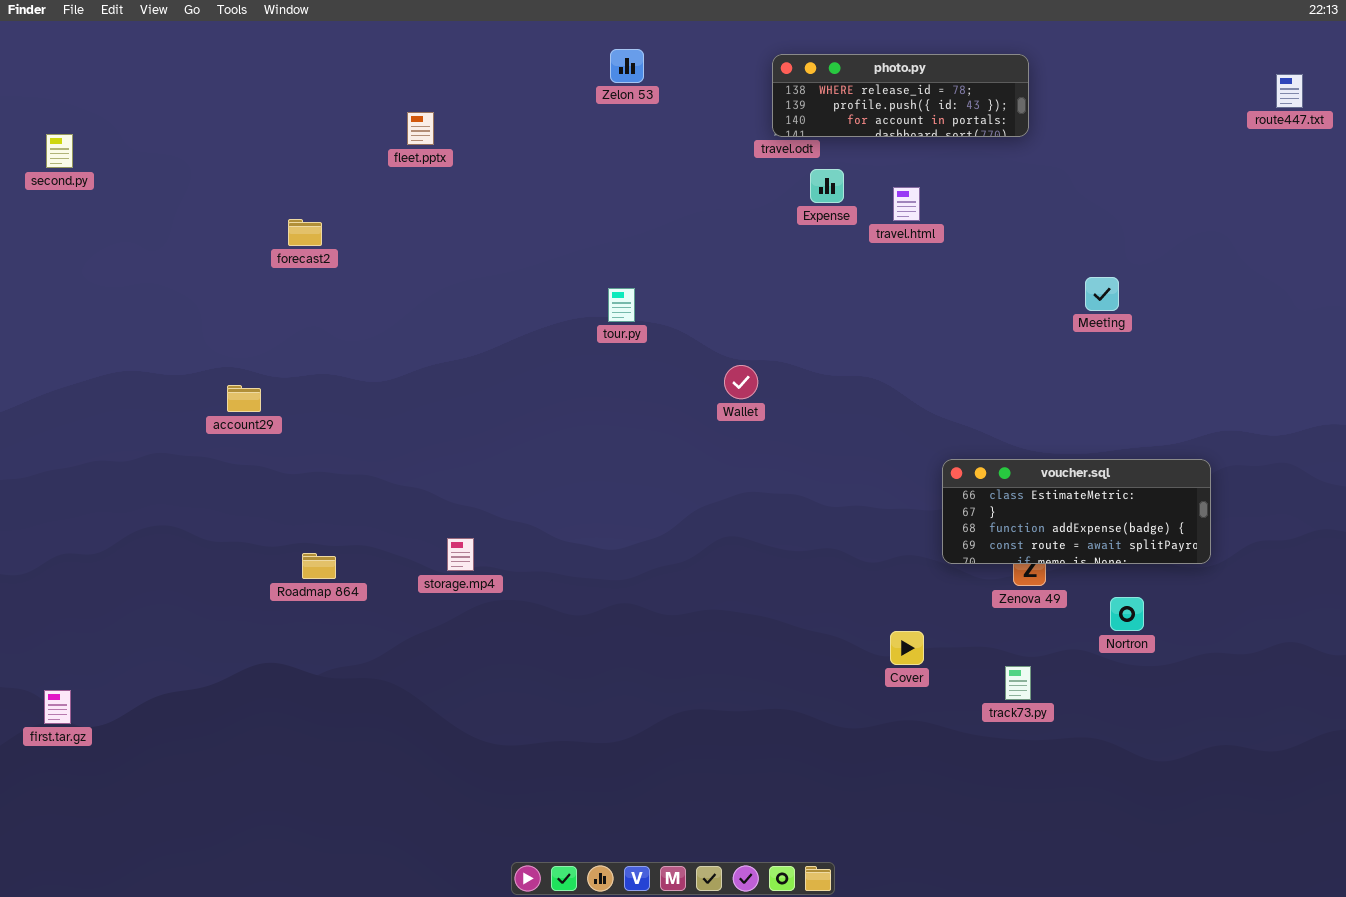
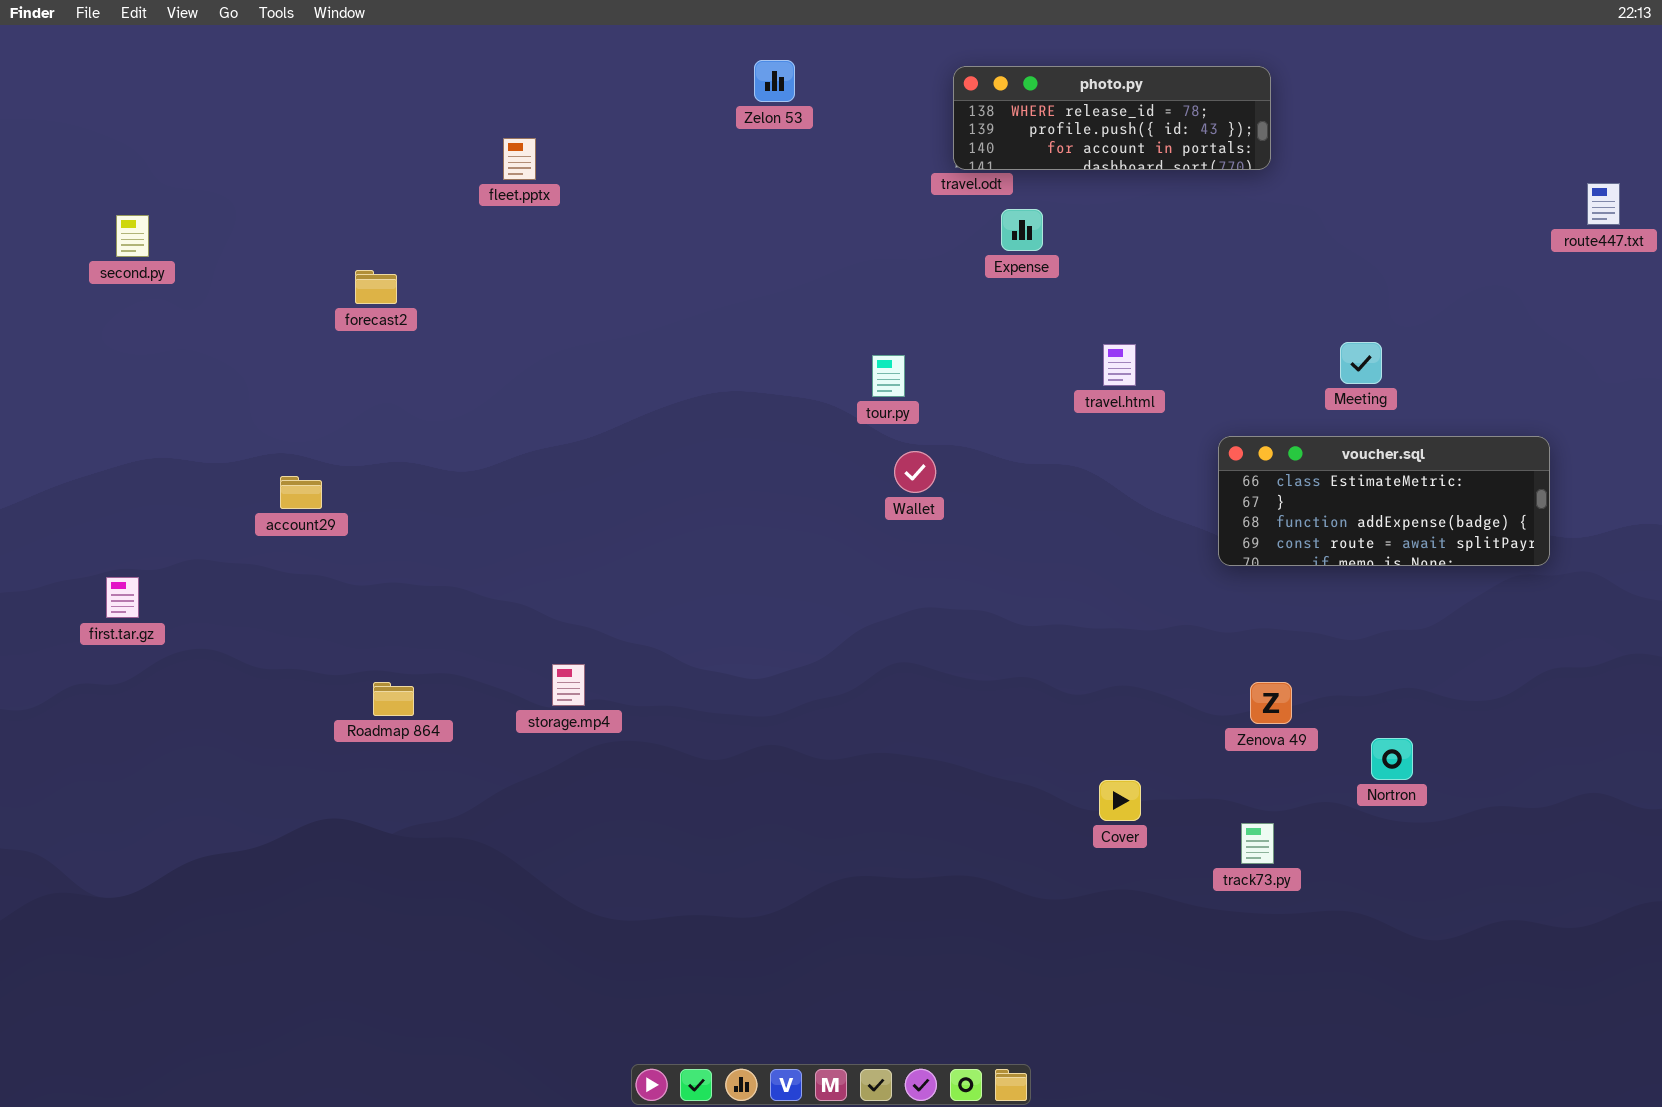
route447.txt: [1276,74,1303,108] -> [1587,183,1620,225], moved
second.py: [46,134,73,168] -> [116,215,149,257], moved
travel.html: [893,187,920,221] -> [1103,344,1136,386], moved
tour.py: [608,288,635,322] -> [872,355,905,397], moved
voucher.sql: [942,459,1211,564] -> [1218,436,1550,566], moved
first.tar.gz: [44,690,71,724] -> [106,577,139,618], moved

